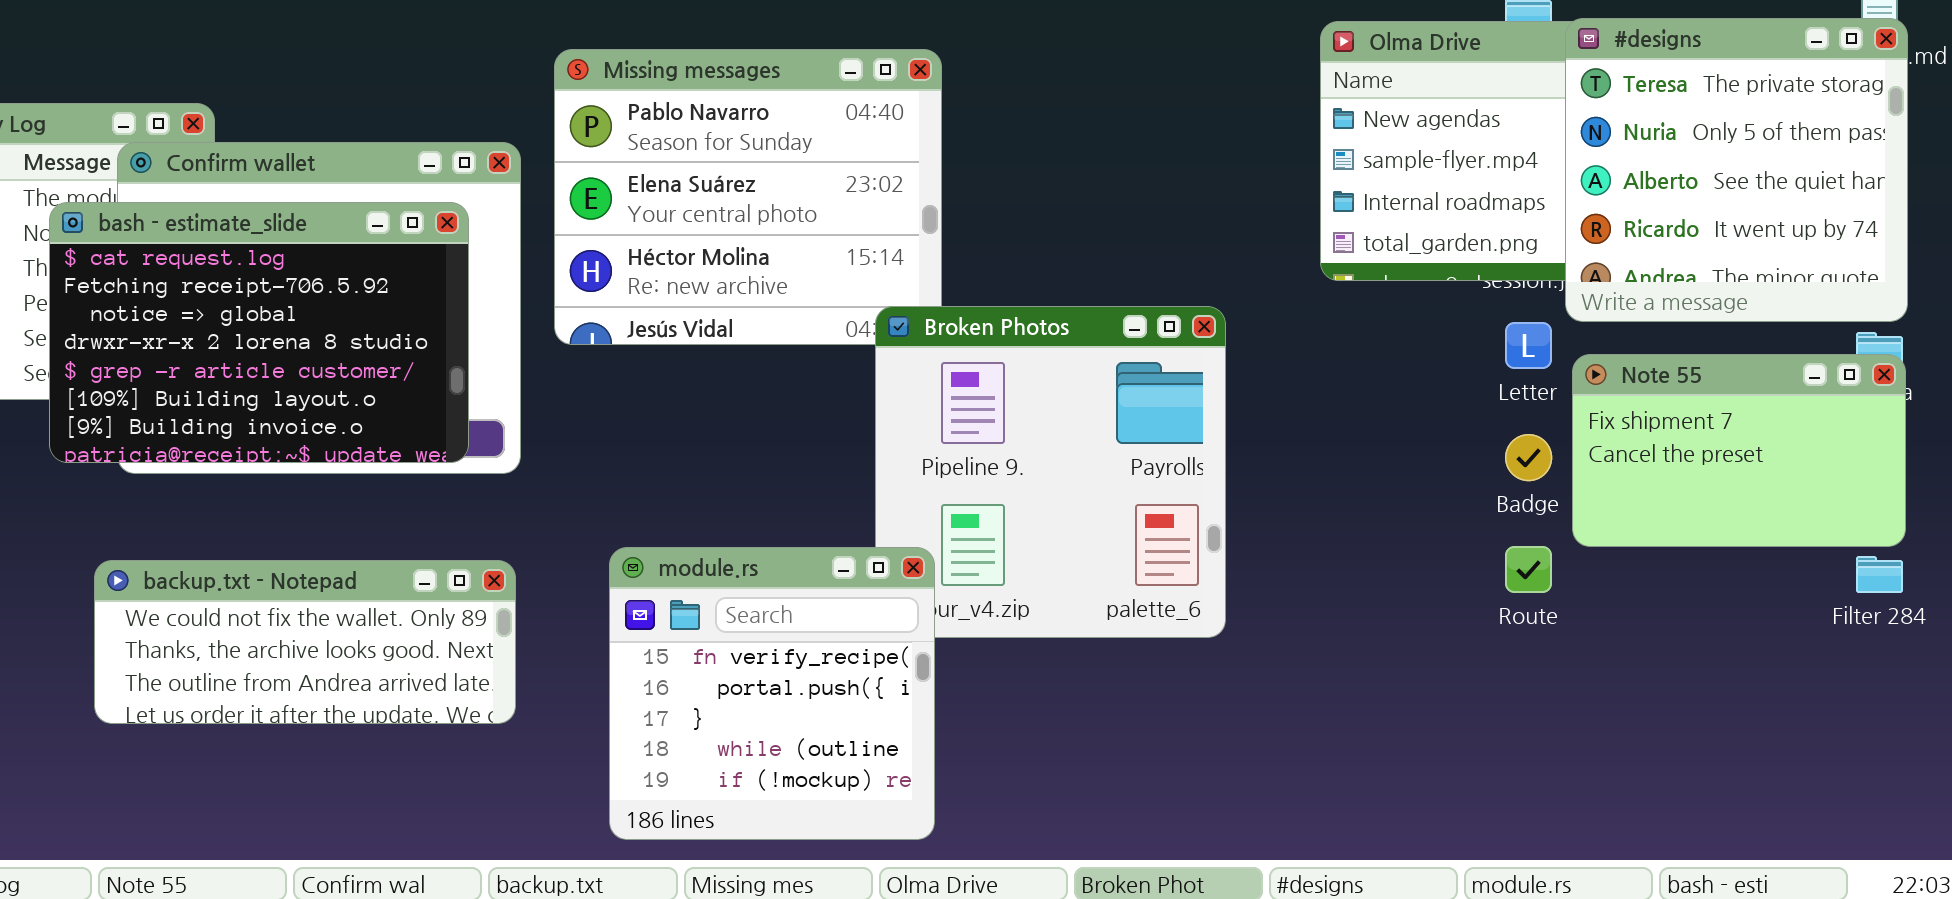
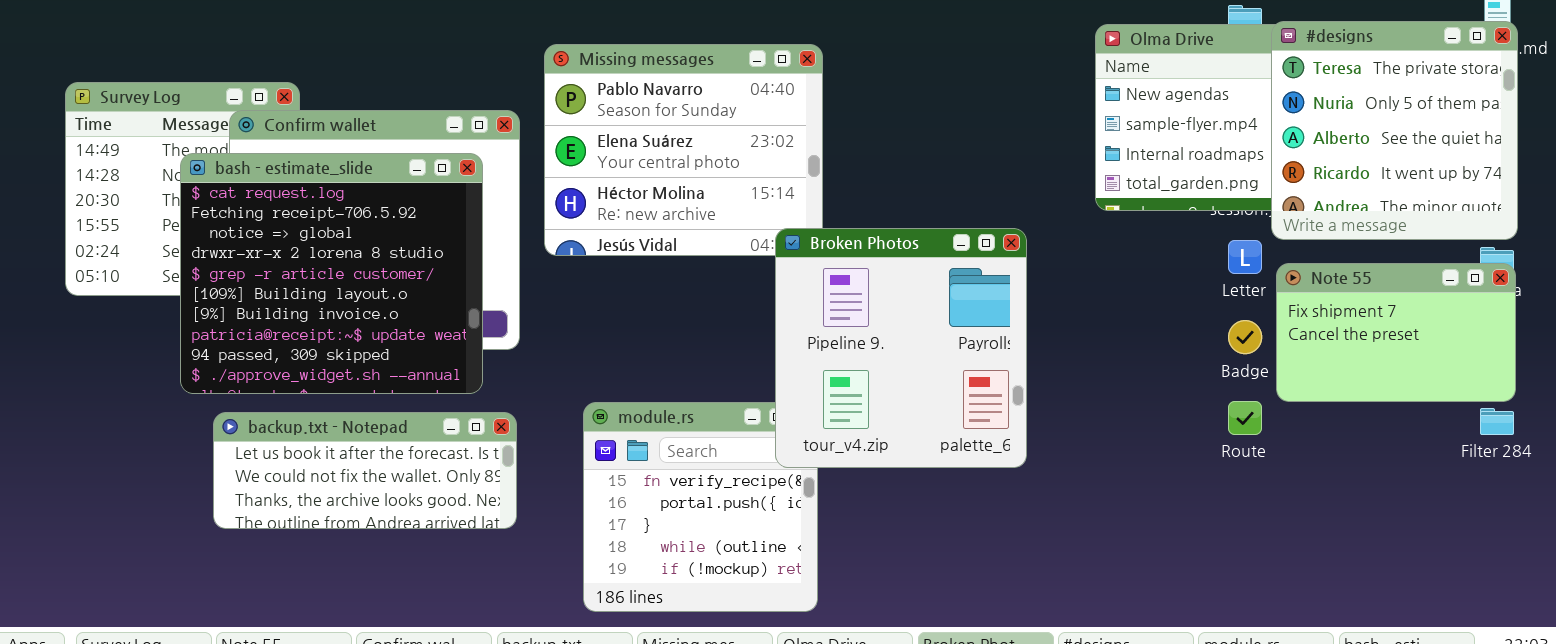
bash - estimate_slide: [49,202,469,463] -> [180,153,483,394], resized
Broken Photos: [875,306,1226,638] -> [775,228,1027,468], raised
backup.txt - Notepad: [94,560,516,724] -> [213,412,517,529], scrolled up 1 row

